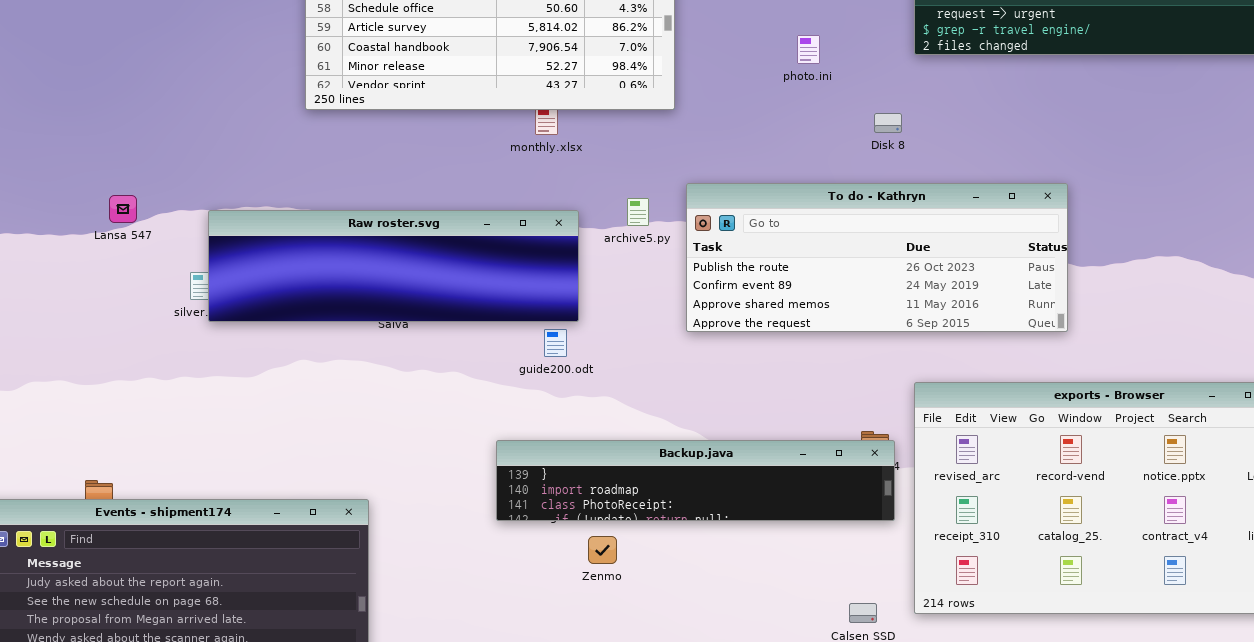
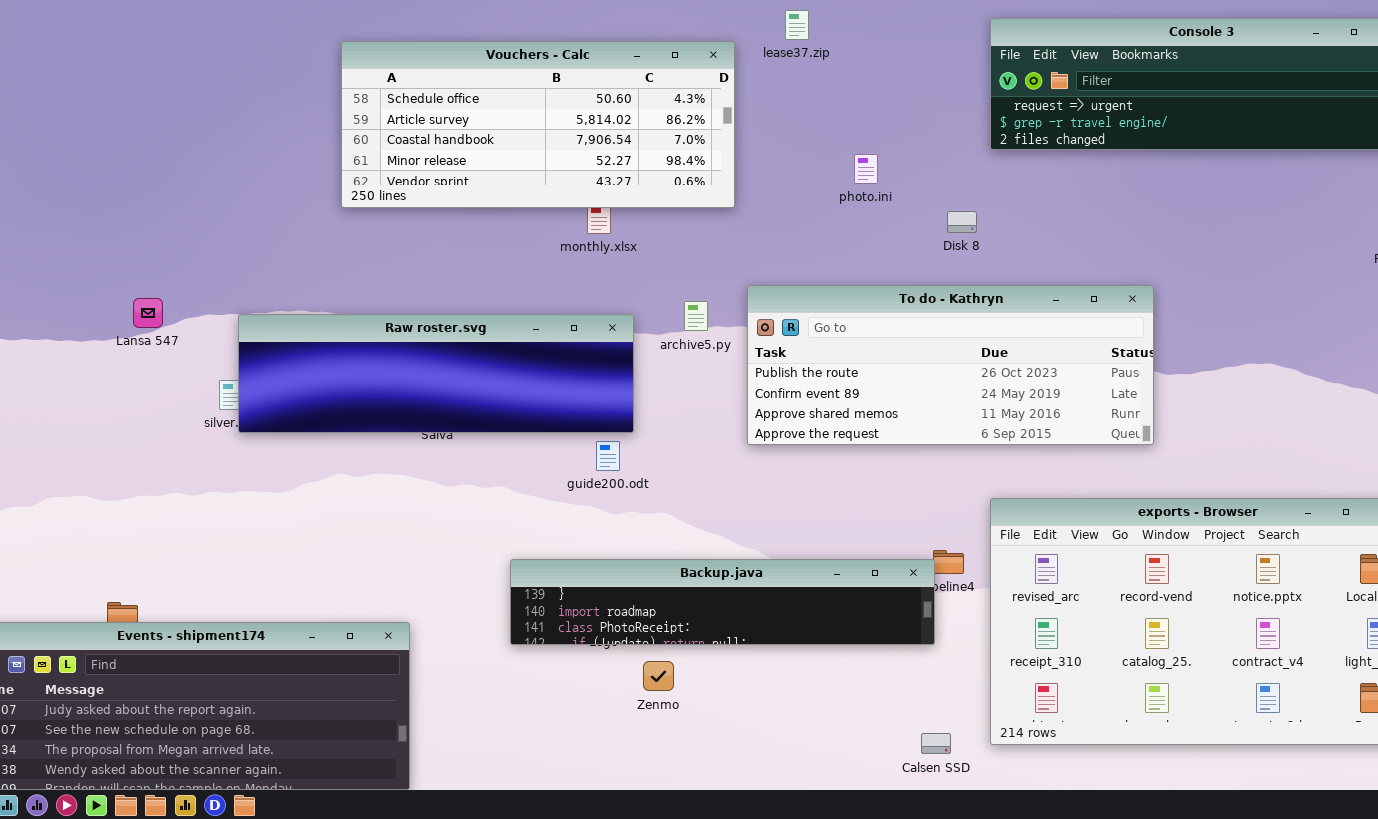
photo.ini: [797,35,820,64] -> [854,154,878,184], moved
Backup.java: [496,440,895,521] -> [510,559,935,645], moved

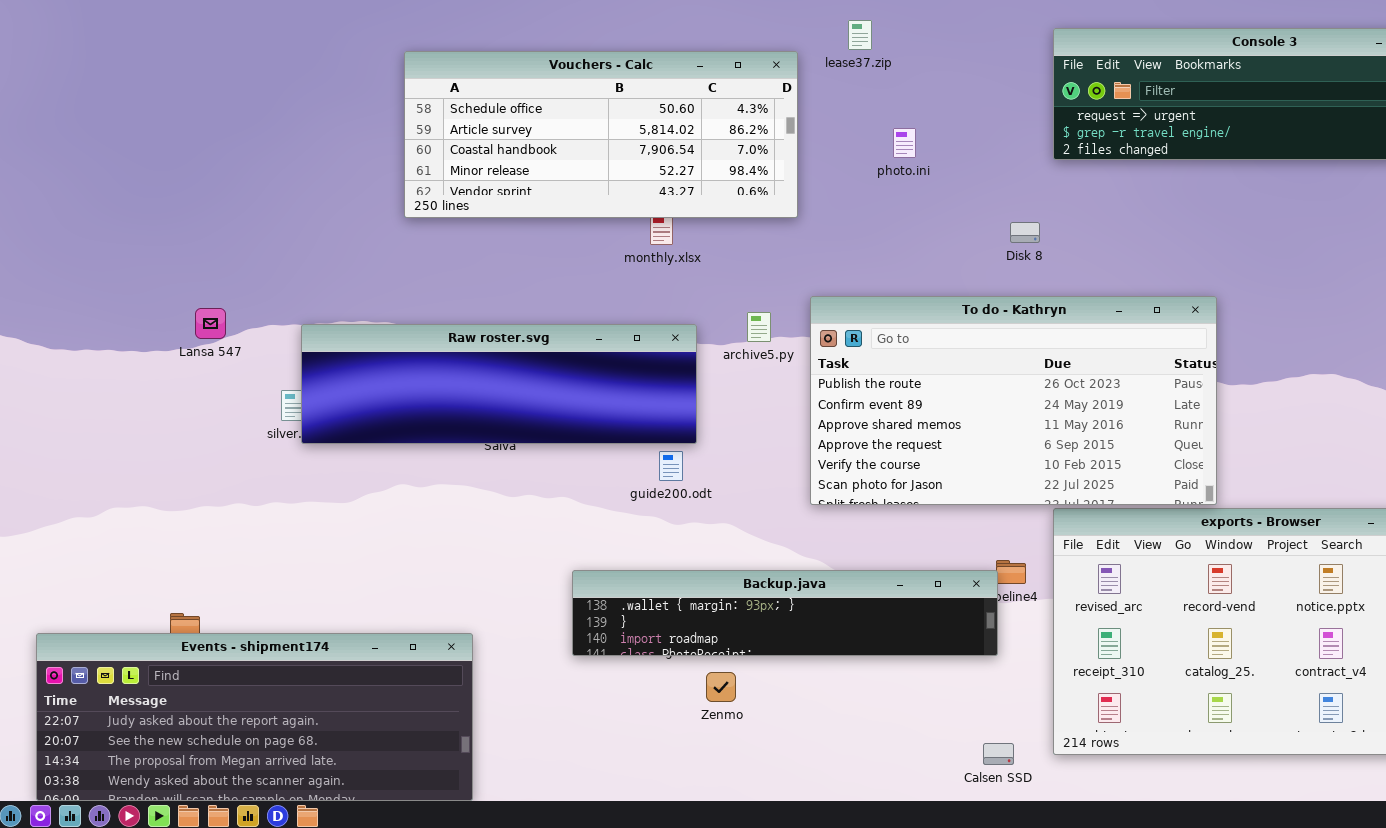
photo.ini: [854,154,878,184] -> [893,128,916,158], moved
To do - Kathryn: [747,285,1154,445] -> [810,296,1217,505], resized
Backup.java: [510,559,935,645] -> [572,570,998,656], scrolled up 1 row

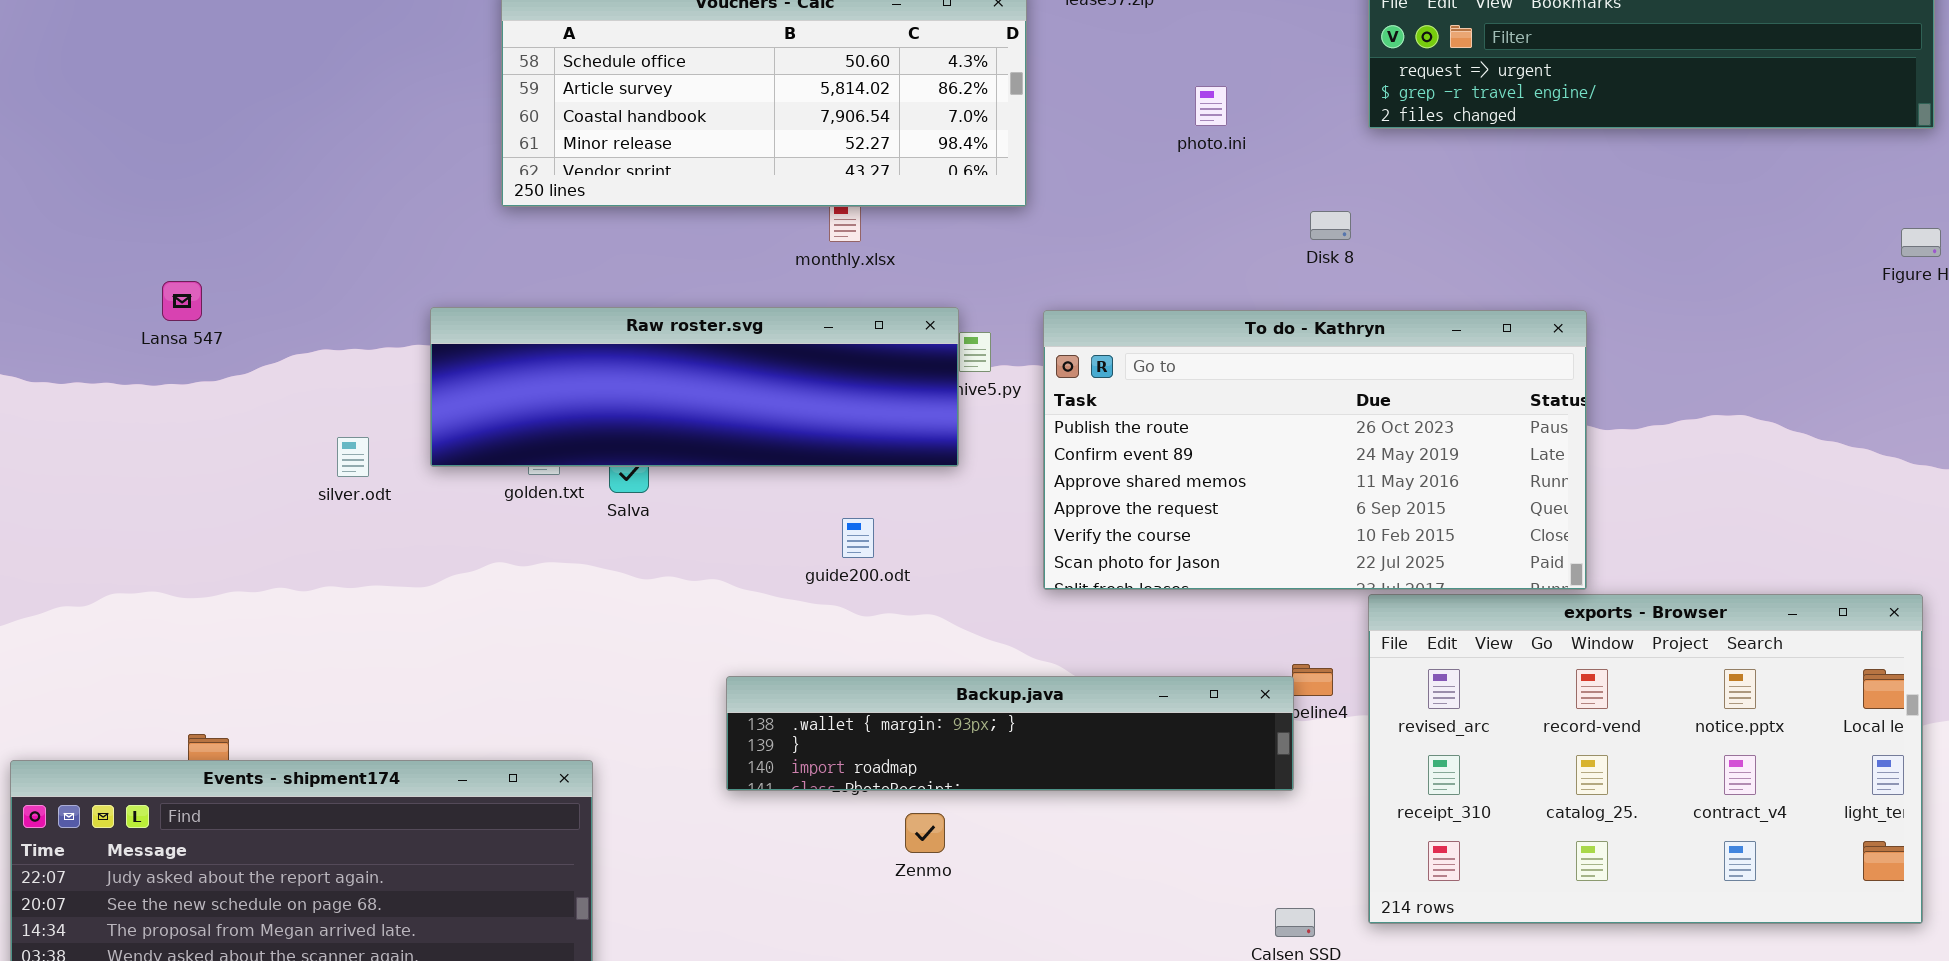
photo.ini: [893,128,916,158] -> [1195,86,1227,126], moved
Lansa 547: [195,308,226,339] -> [162,281,202,321], moved
Raw roster.svg: [301,324,697,444] -> [430,307,959,467], moved

